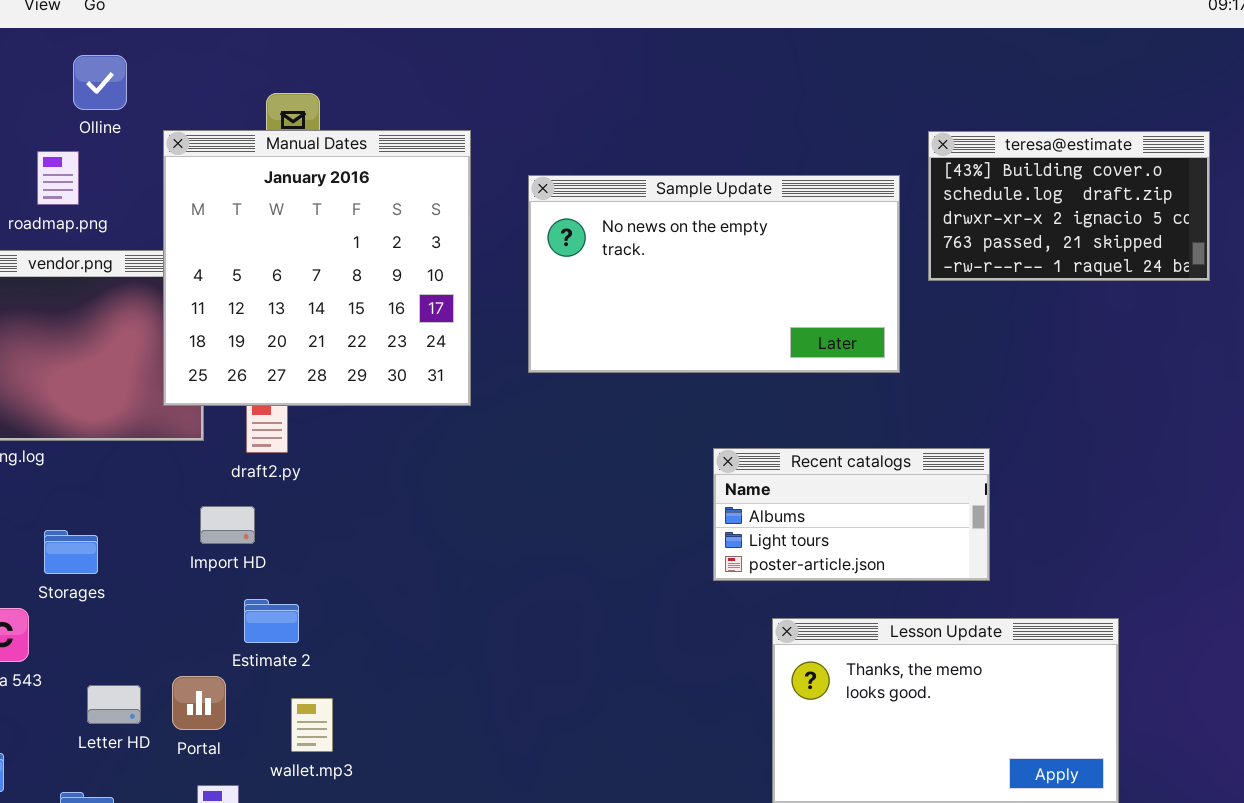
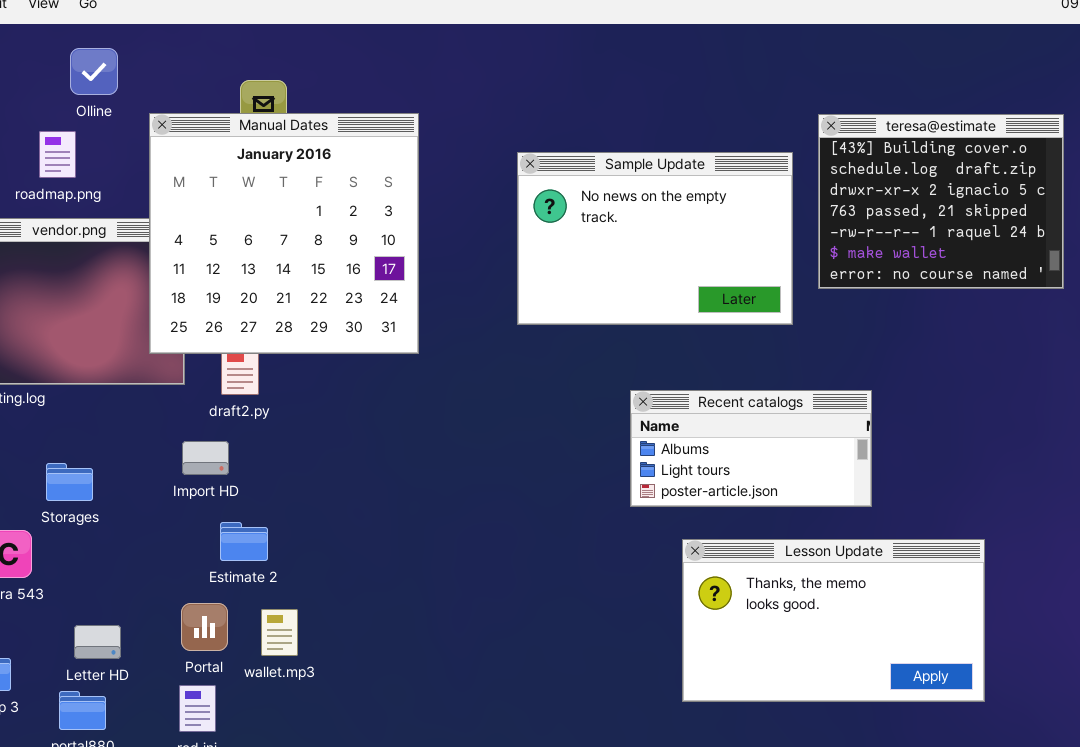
teresa@estimate: [928,131,1210,281] -> [818,114,1064,289], resized
Sample Update: [528,175,900,373] -> [517,152,793,325], resized
Portal: [172,676,226,730] -> [181,603,228,651], moved
Letter HD: [87,685,141,724] -> [74,625,121,659], moved

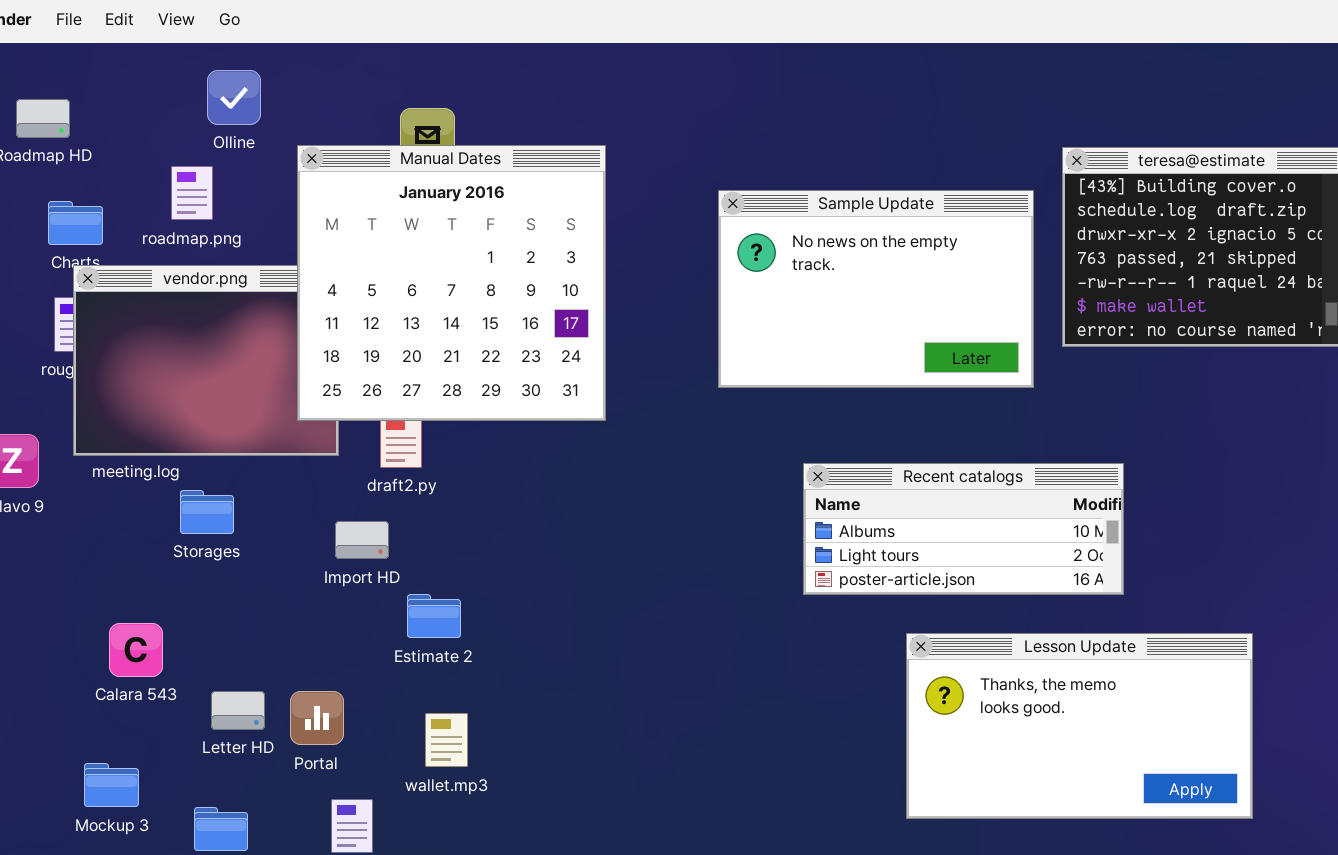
Recent catalogs: [630,390,872,507] -> [803,463,1124,595], resized
Storages: [46,463,93,501] -> [180,490,234,534], moved
Estimate 2: [220,522,268,561] -> [407,594,461,638], moved
Portal: [181,603,228,651] -> [290,691,344,745], moved
Letter HD: [74,625,121,659] -> [211,691,265,730], moved

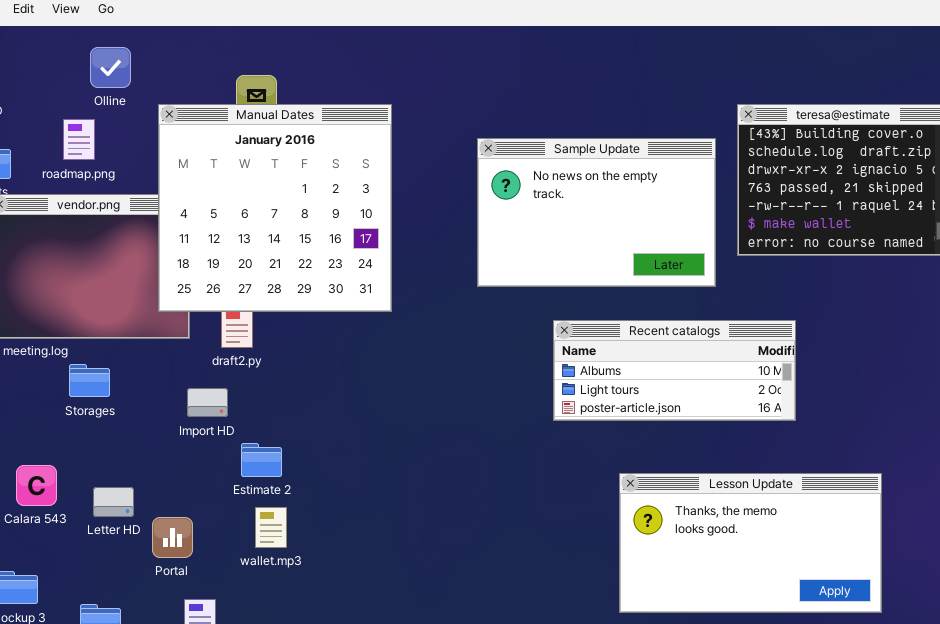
Recent catalogs: [803,463,1124,595] -> [553,320,796,421], moved
Letter HD: [211,691,265,730] -> [93,487,134,517], moved
wallet.mp3: [425,713,468,767] -> [255,507,287,548], moved

